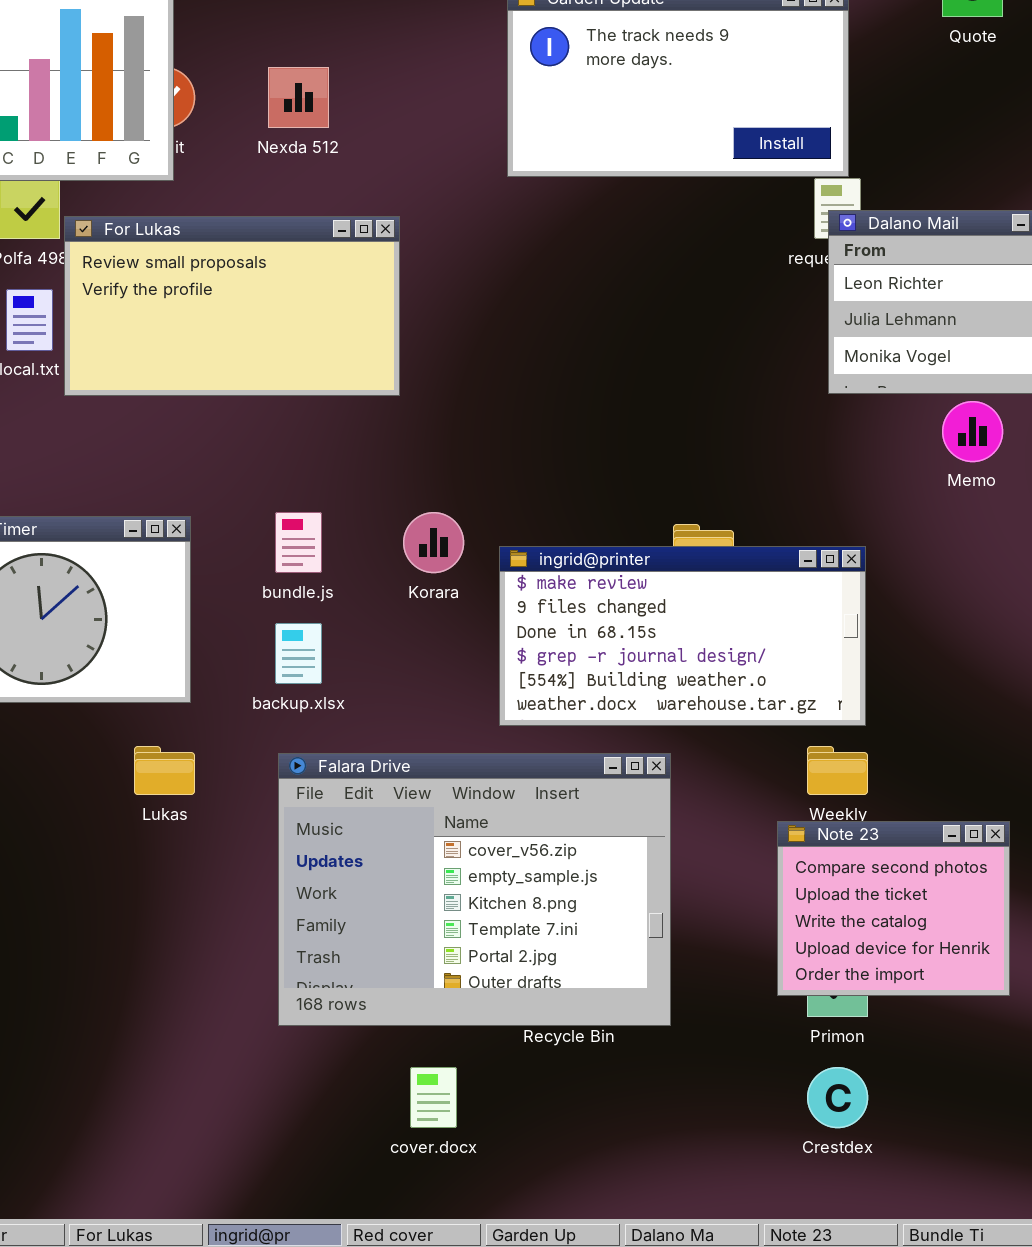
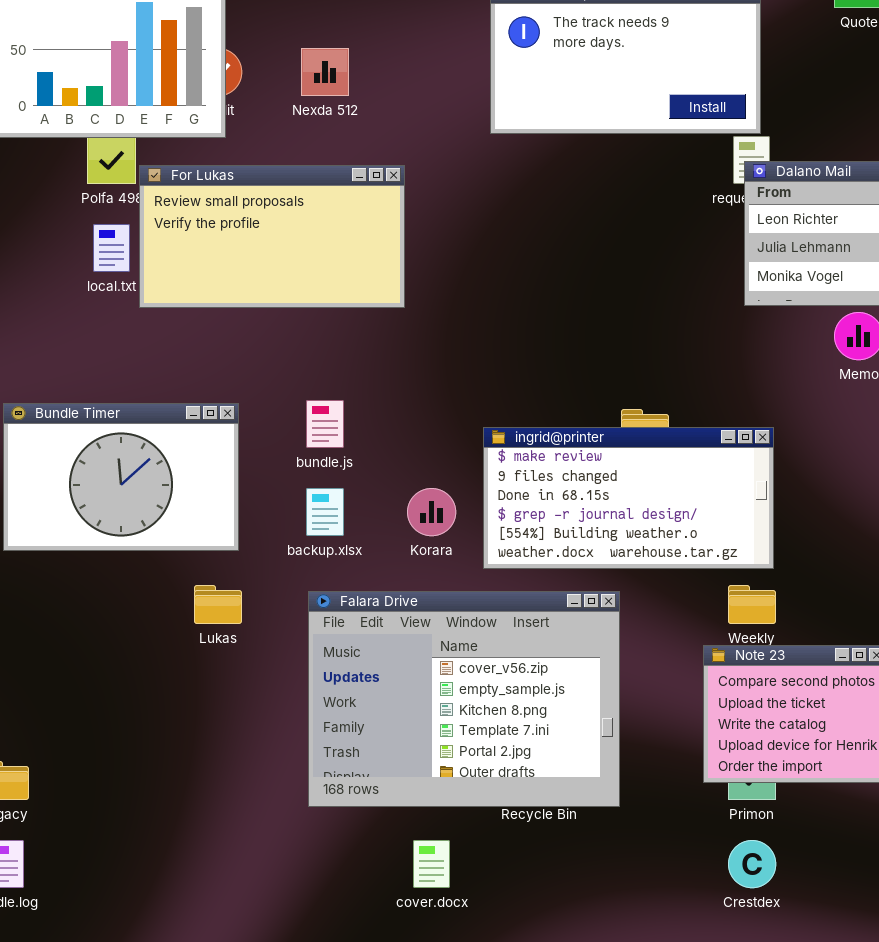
Korara: [403,512,464,573] -> [407,488,456,536], moved

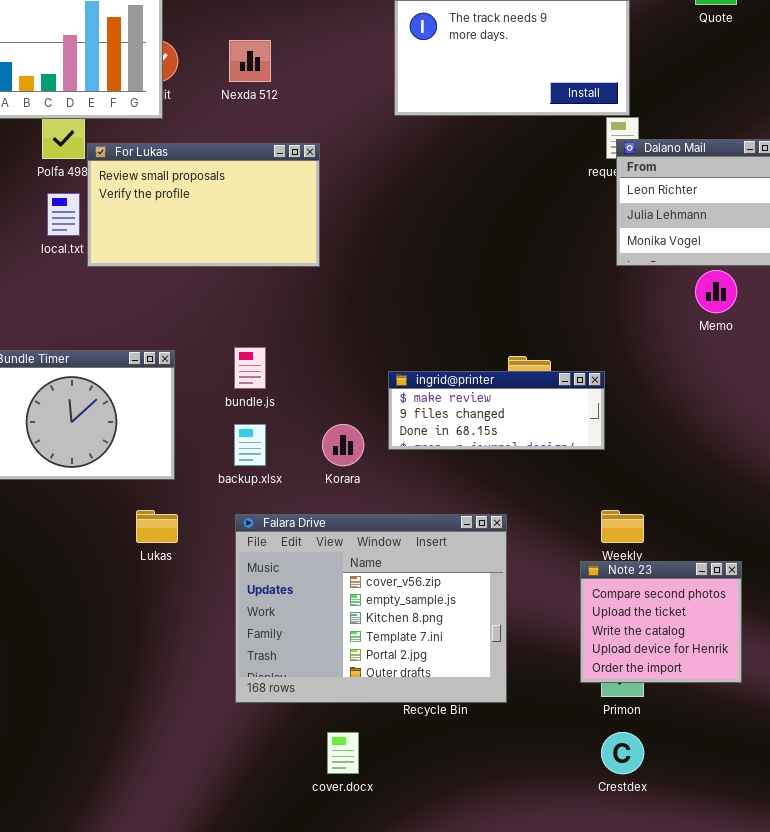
ingrid@printer: [483,427,774,569] -> [388,371,605,450], resized

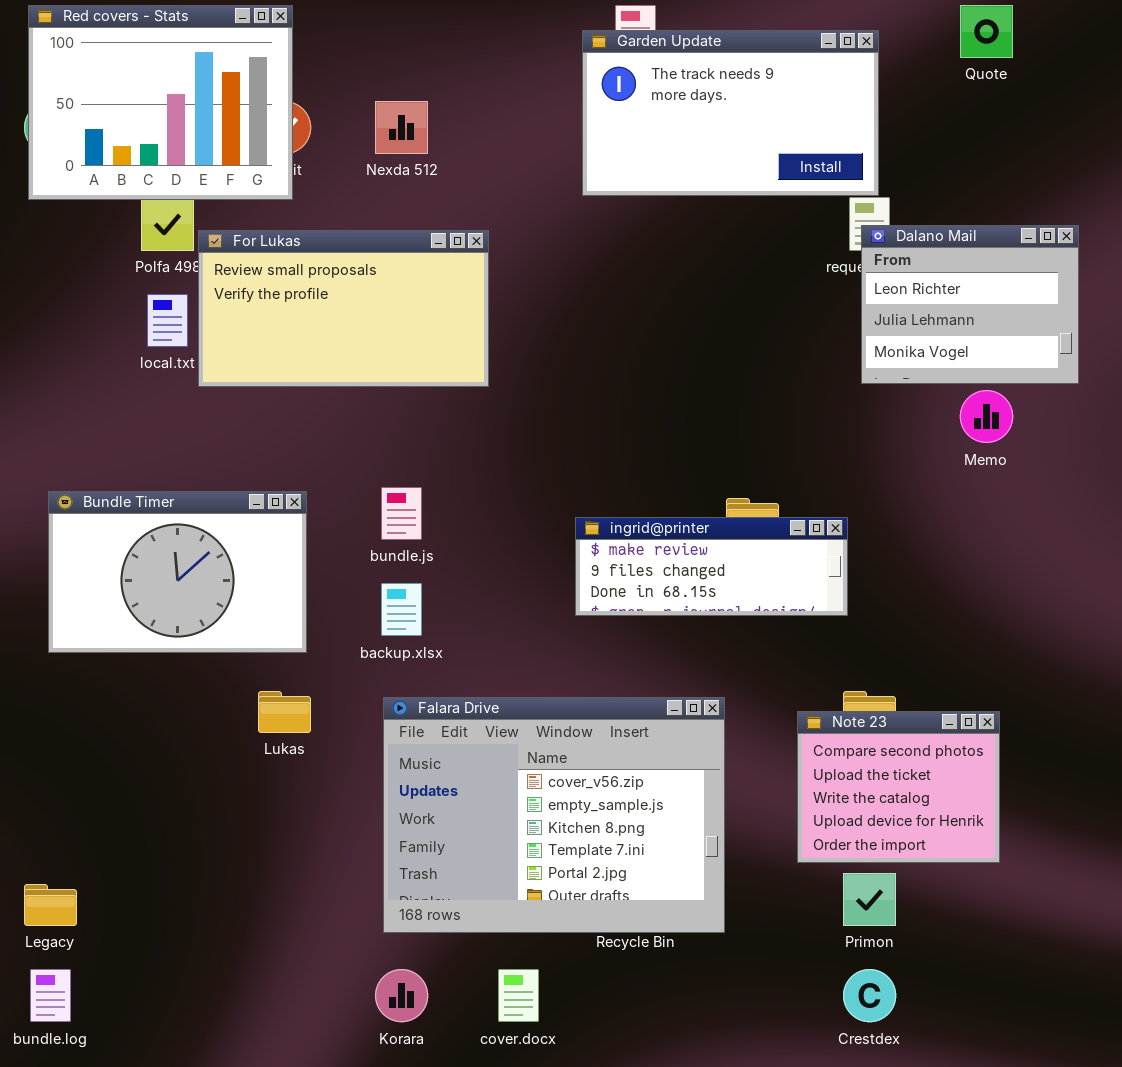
Korara: [322,424,364,466] -> [375,969,428,1022], moved
Note 23: [580,561,742,683] -> [797,711,1000,863], moved

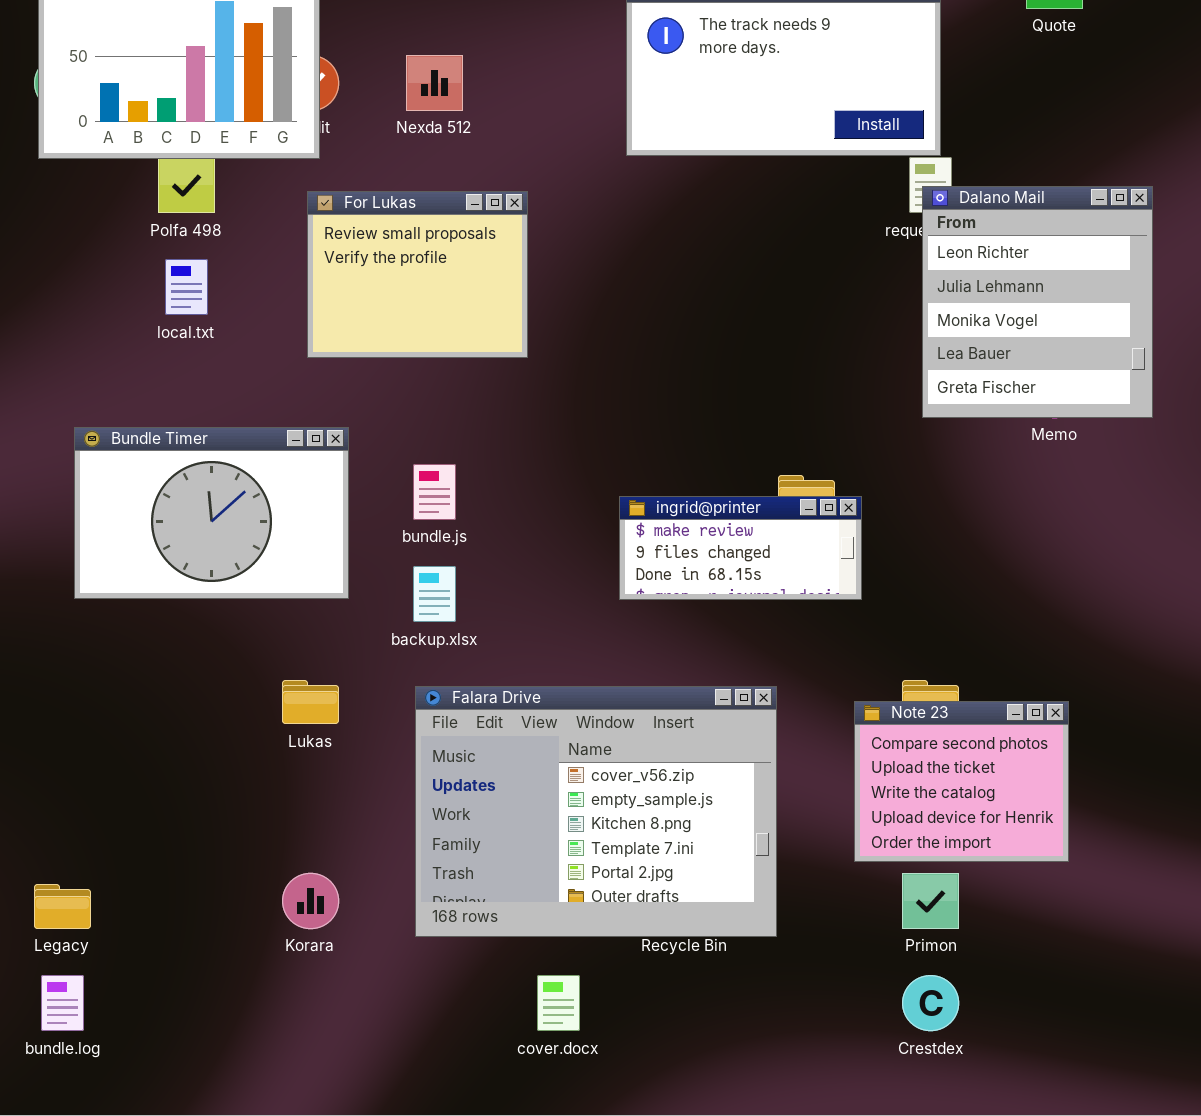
Dalano Mail: [861,225,1079,384] -> [922,186,1153,418], resized
For Lukas: [198,230,489,387] -> [307,191,528,358], resized
Bundle Timer: [48,491,307,653] -> [74,427,349,599], moved
ingrid@printer: [575,517,848,616] -> [619,496,862,600], resized
Korara: [375,969,428,1022] -> [282,873,339,929], moved

